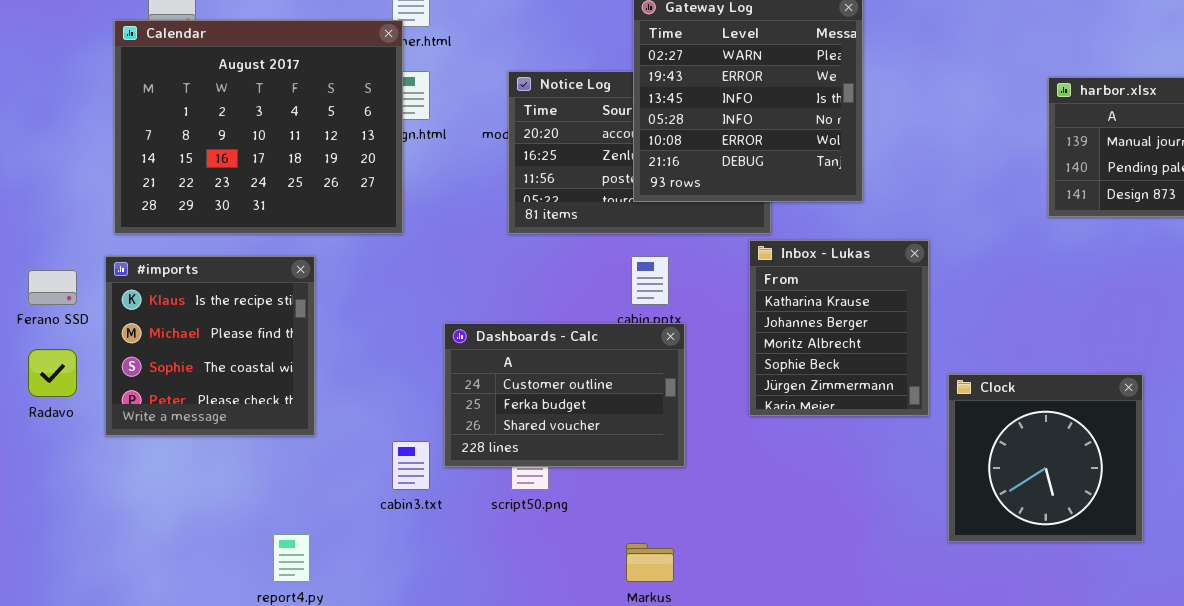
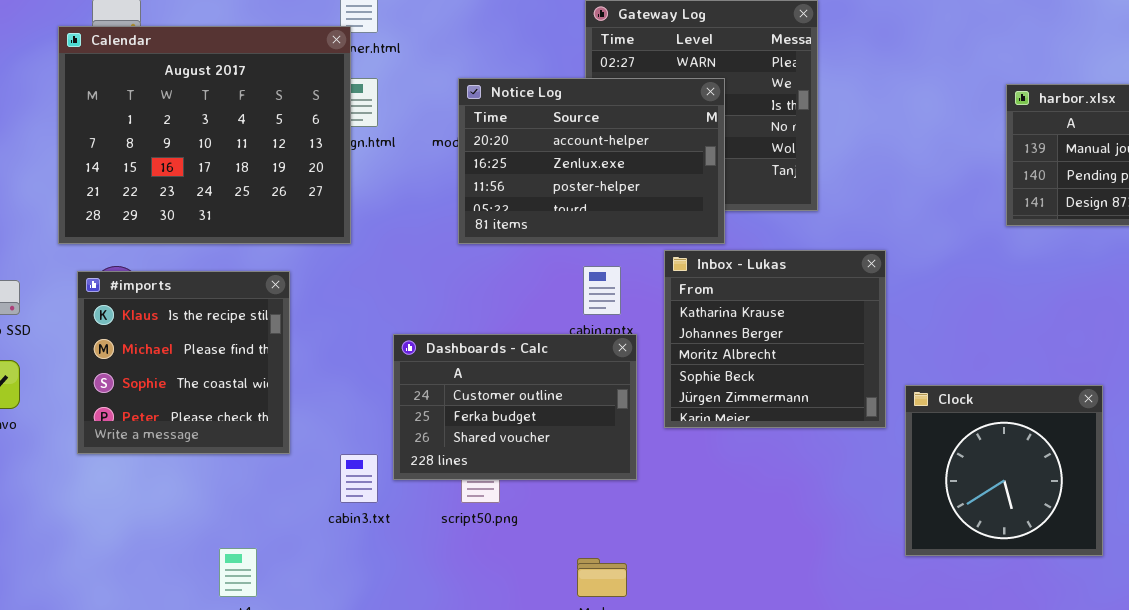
Notice Log: [508,71,771,234] -> [458,78,725,244], raised
Inbox - Lukas: [749,240,929,416] -> [664,250,886,428], resized
#imports: [105,256,315,436] -> [77,271,290,454], moved

